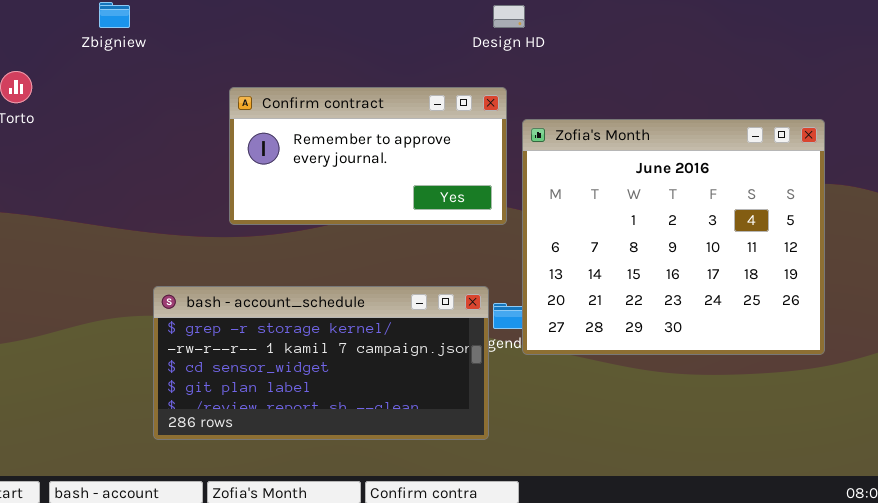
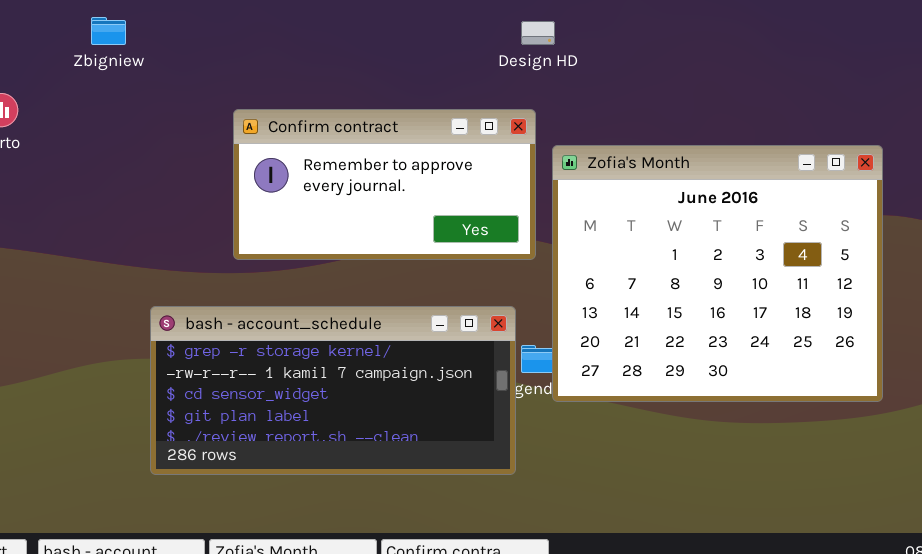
bash - account_schedule: [153,286,489,440] -> [150,306,516,475], moved

